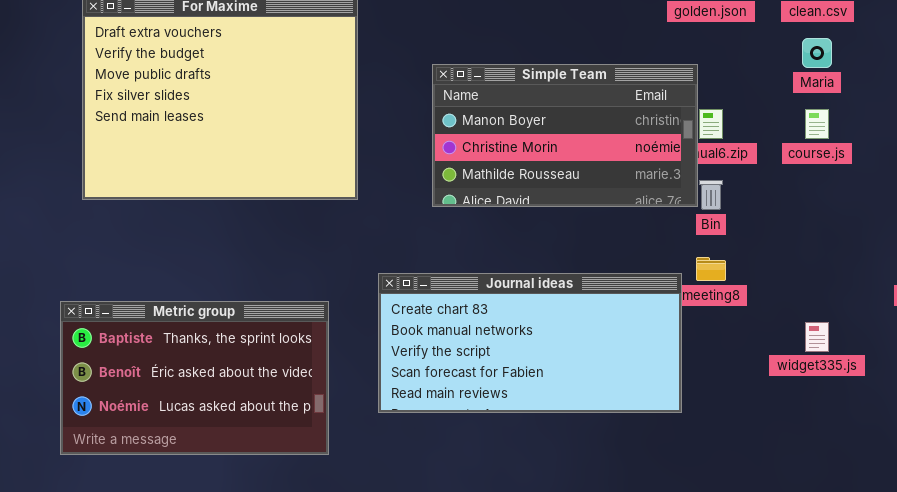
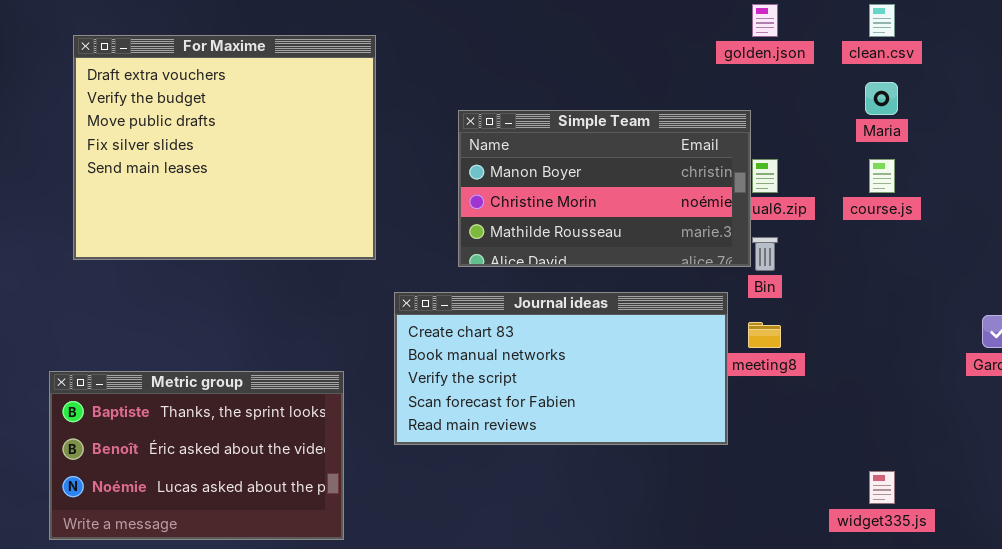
Journal ideas: [378,273,682,413] -> [394,292,728,445], moved
widget335.js: [805,322,829,352] -> [869,471,895,504], moved

